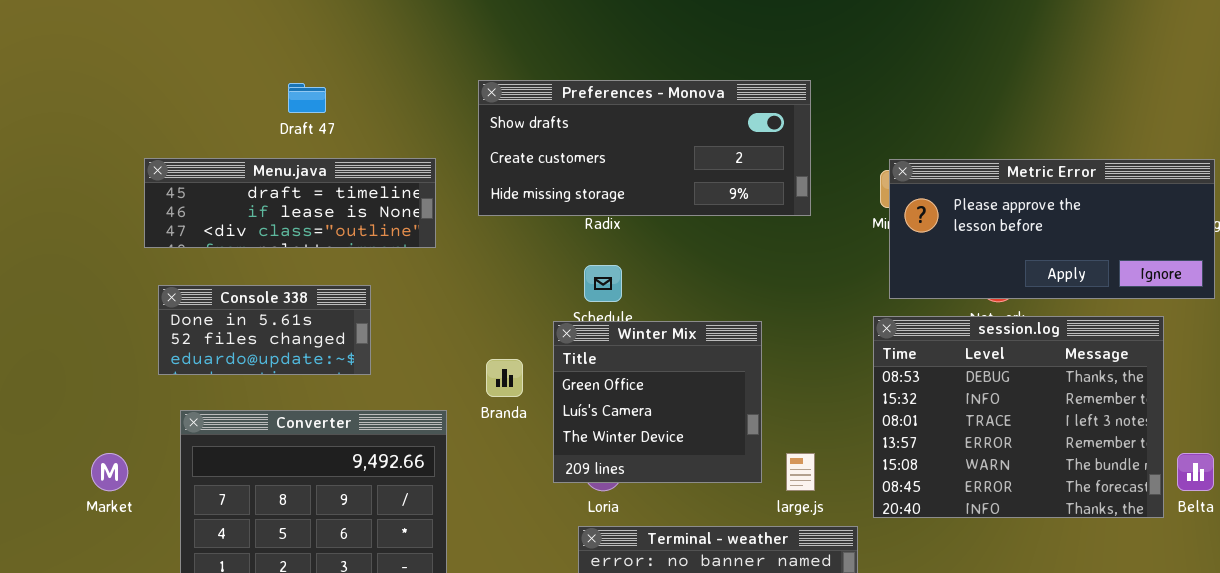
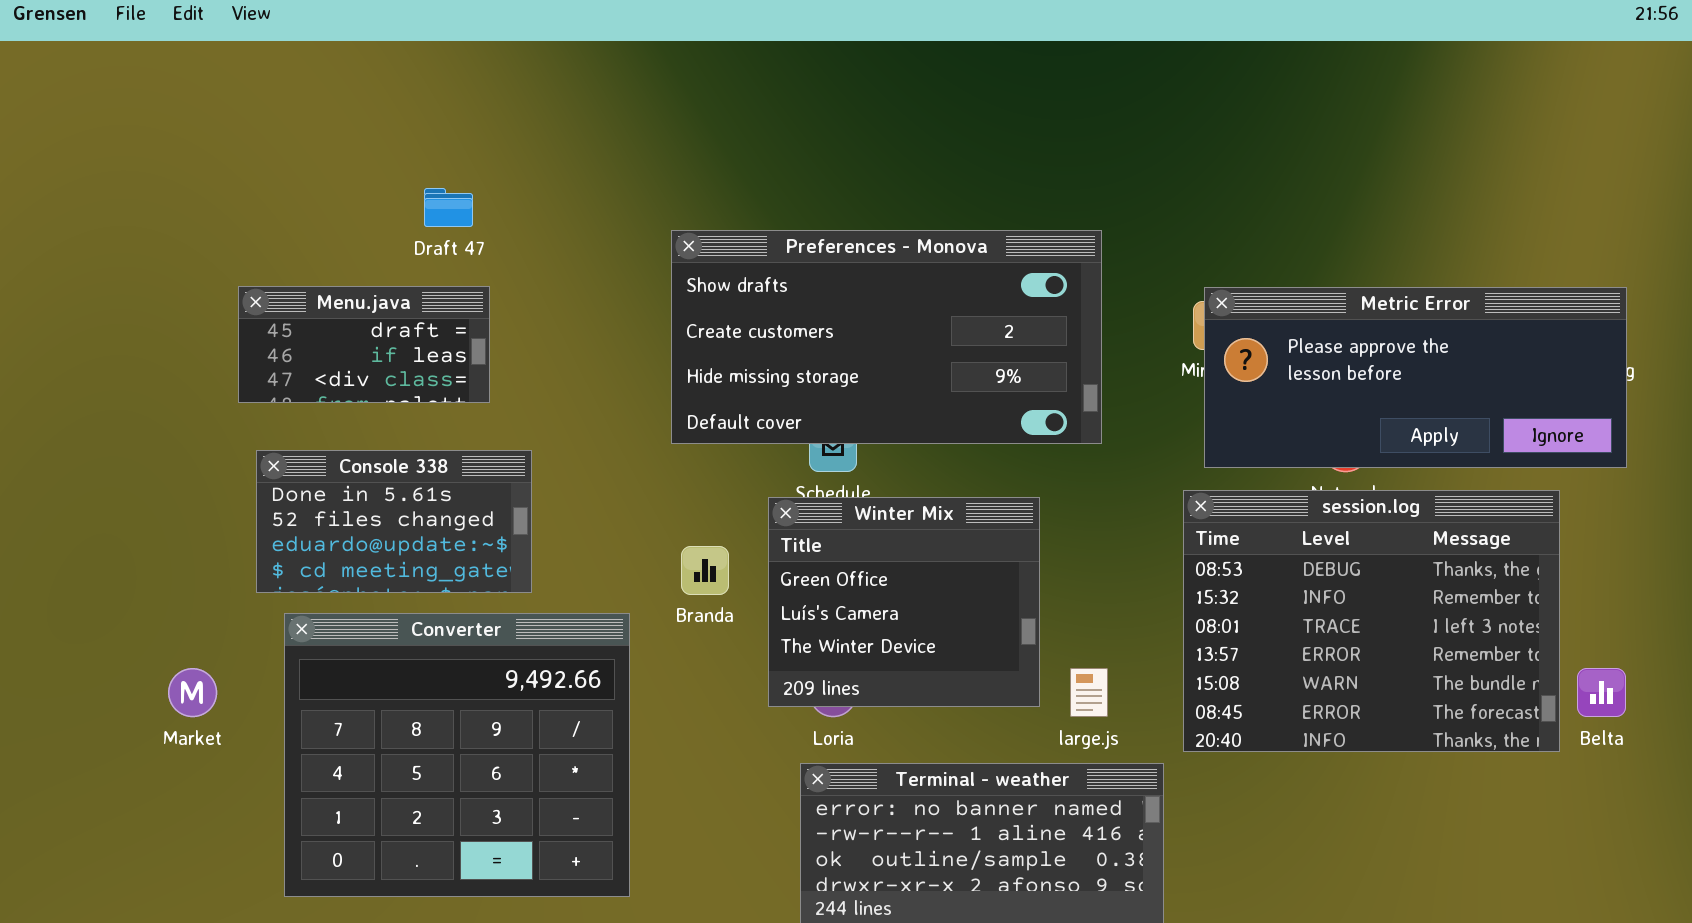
Preferences - Monova: [478,80,811,216] -> [671,230,1102,444], moved, resized
Menu.java: [144,158,436,248] -> [238,286,490,403], resized
Console 338: [158,285,371,375] -> [256,450,532,593], resized

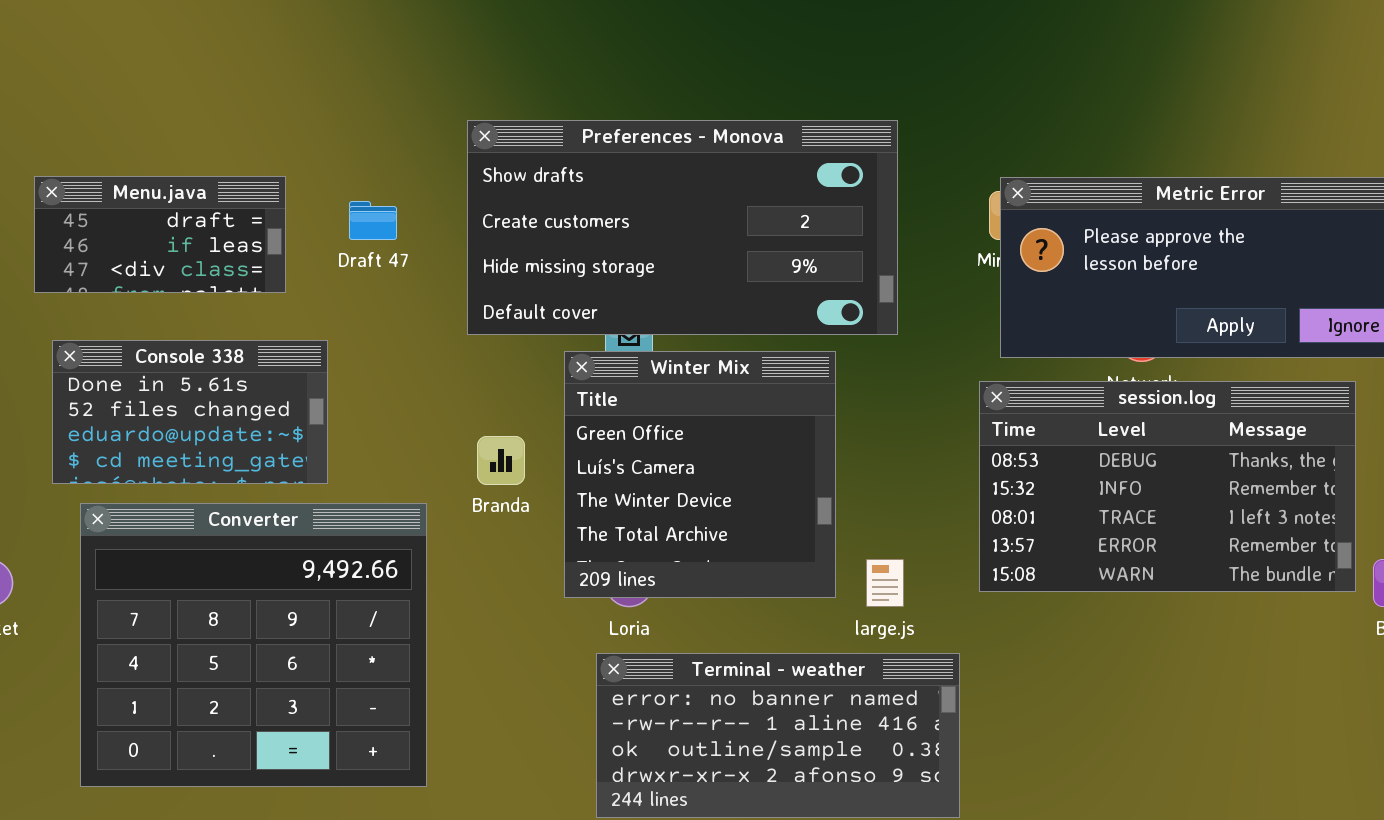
Draft 47: [424,188,473,227] -> [349,201,397,240], moved
session.log: [1183,490,1560,752] -> [979,381,1356,592], resized
Winter Mix: [768,497,1040,707] -> [564,351,836,598], resized

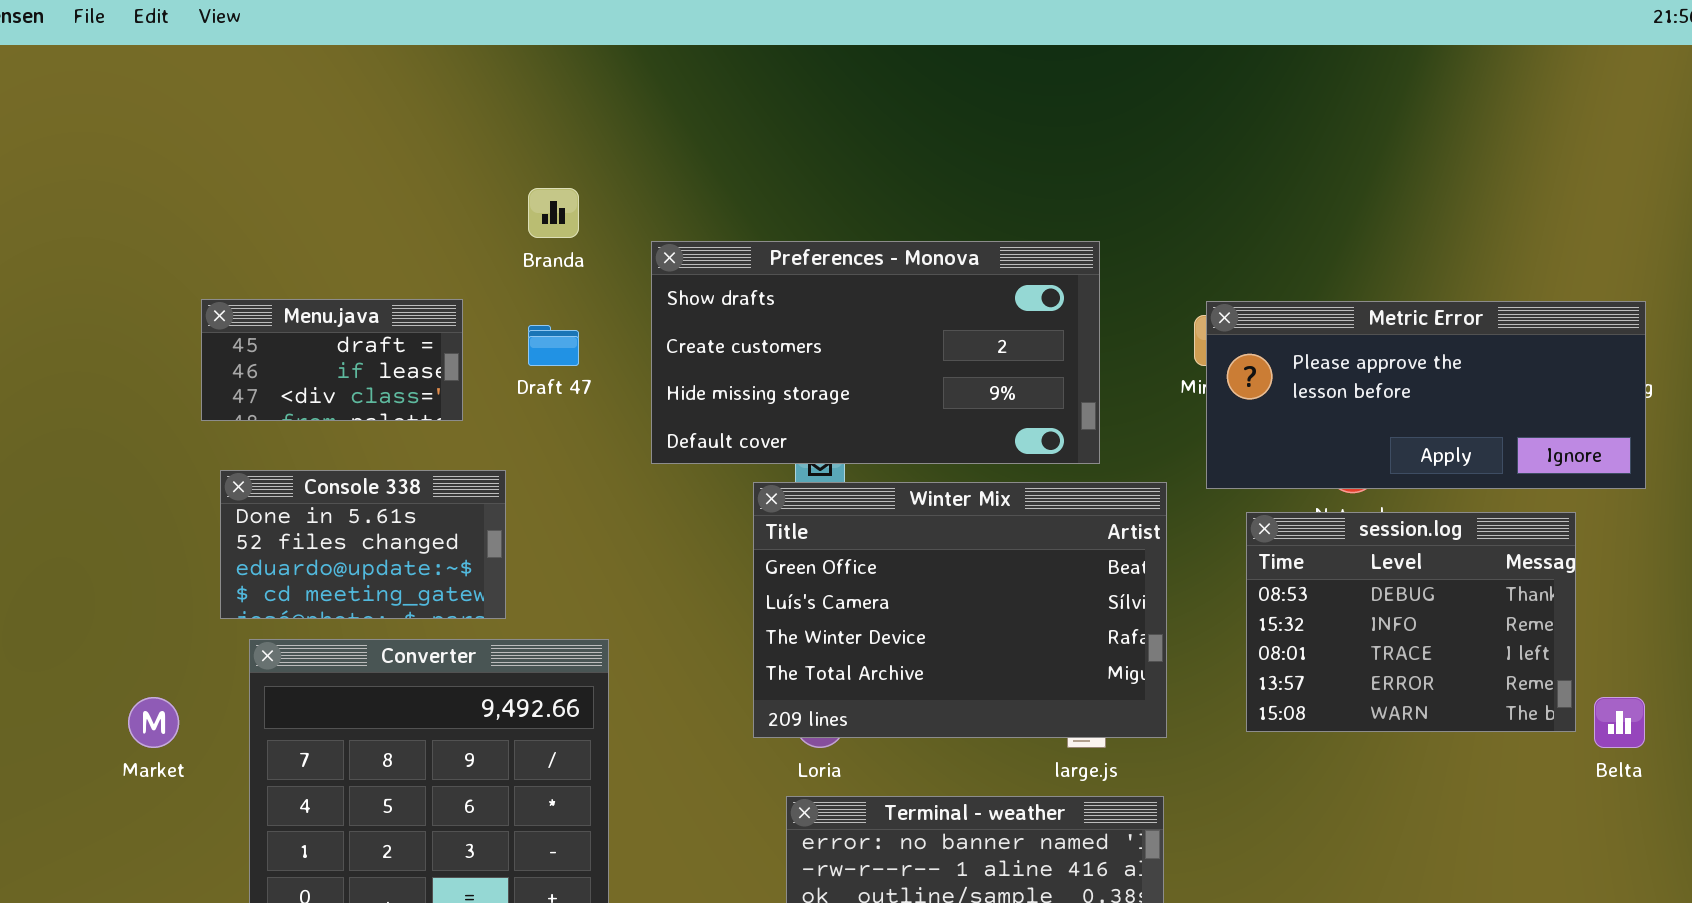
Winter Mix: [564,351,836,598] -> [753,482,1167,738], resized
session.log: [979,381,1356,592] -> [1246,512,1576,732], resized
Branda: [477,436,525,485] -> [528,188,579,238], moved

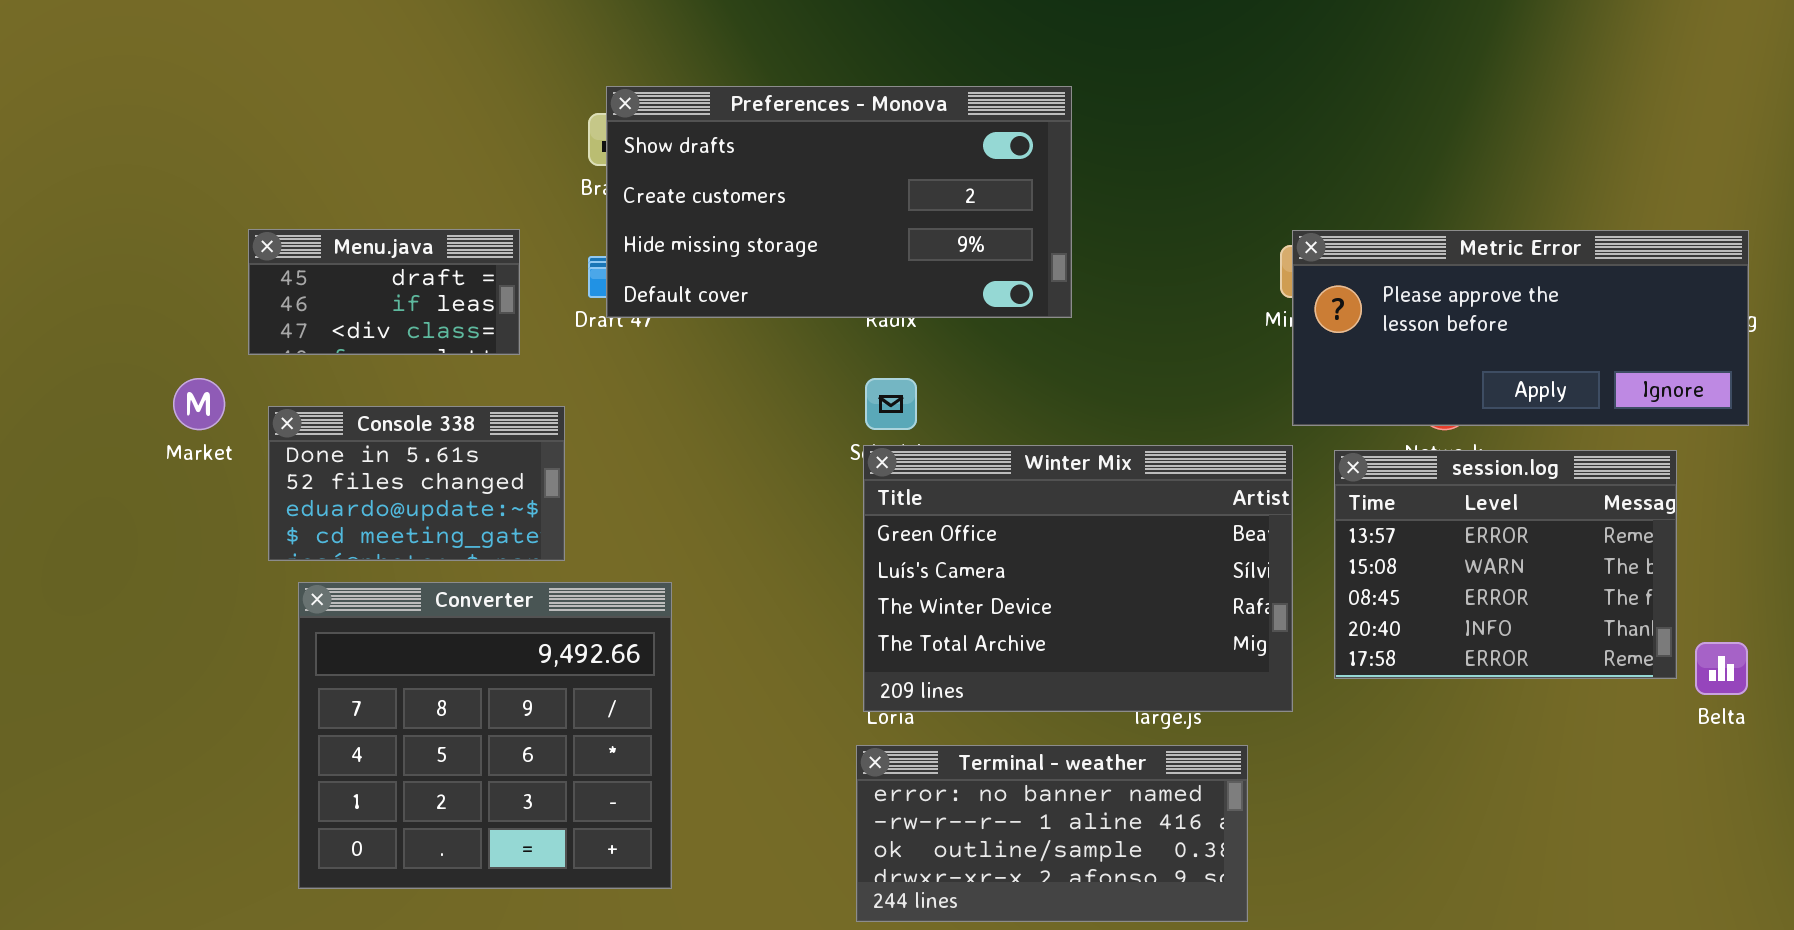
Preferences - Monova: [651,241,1100,464] -> [606,86,1072,318], moved
Winter Mix: [753,482,1167,738] -> [863,445,1293,712], moved
session.log: [1246,512,1576,732] -> [1334,450,1677,679], scrolled down 3 rows
Market: [128,697,179,748] -> [173,378,225,430], moved

